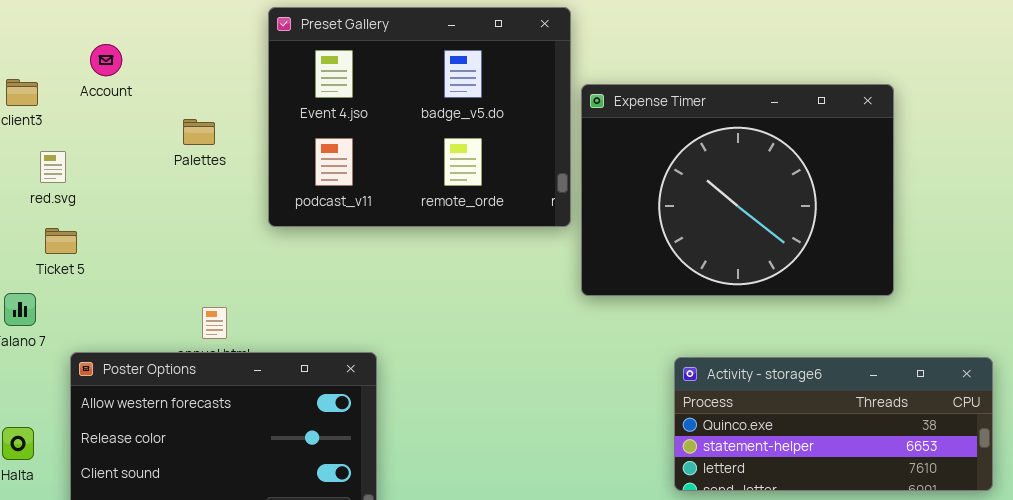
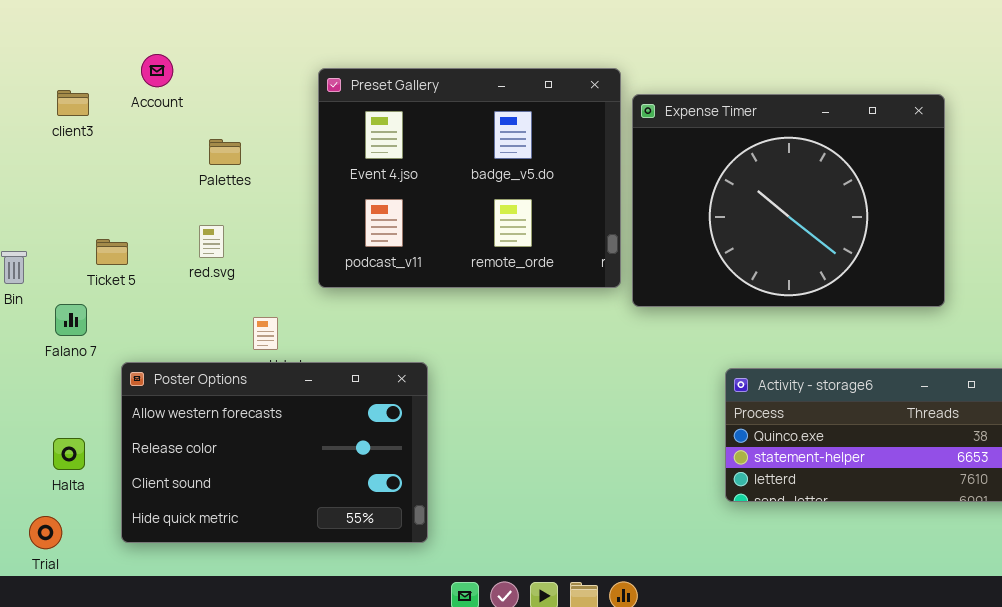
Preset Gallery: [268,7,571,227] -> [318,68,621,288], moved
Palettes: [183,119,215,145] -> [209,139,241,165], moved
red.svg: [40,151,66,183] -> [199,225,224,258], moved

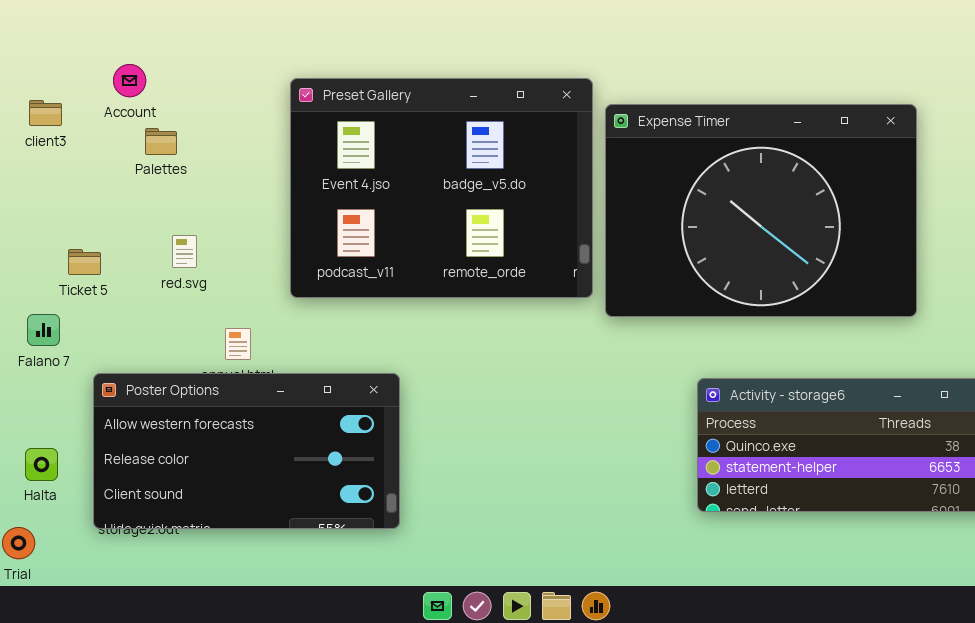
Palettes: [209,139,241,165] -> [145,128,177,155], moved
Poster Options: [121,362,428,543] -> [93,373,400,529], resized

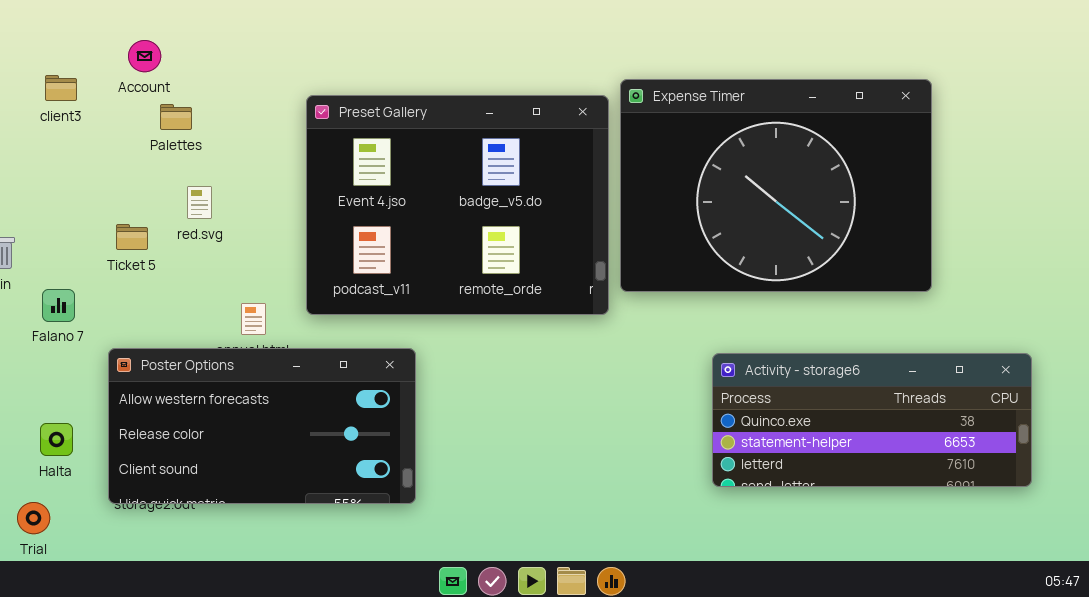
Preset Gallery: [290,78,593,298] -> [306,95,609,315], moved
red.svg: [172,235,197,268] -> [187,186,212,219], moved
Ticket 5: [68,249,101,275] -> [116,224,148,250], moved

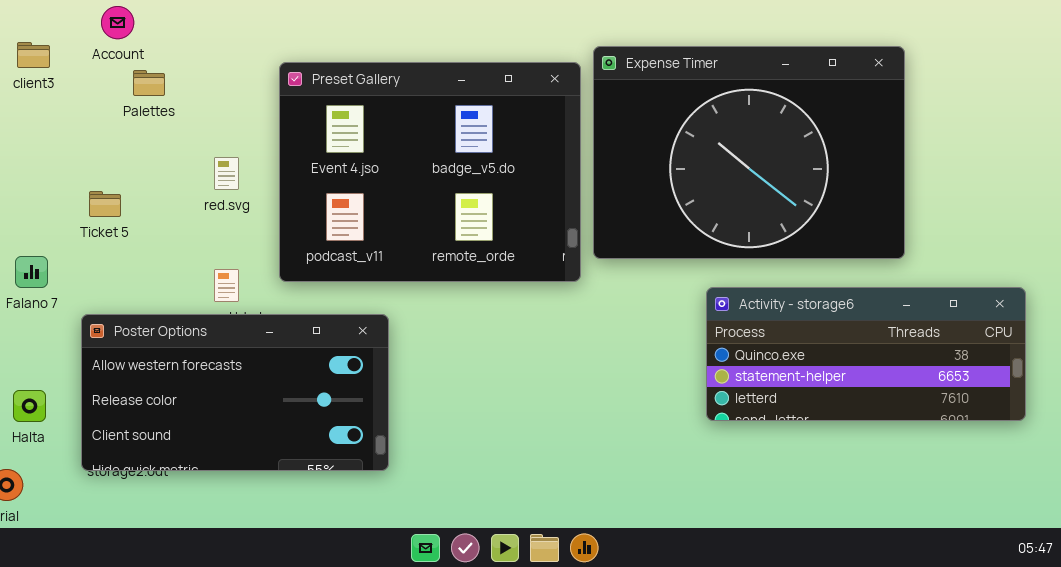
red.svg: [187,186,212,219] -> [214,157,239,190], moved
Activity - storage6: [712,353,1032,487] -> [706,287,1026,421], moved

